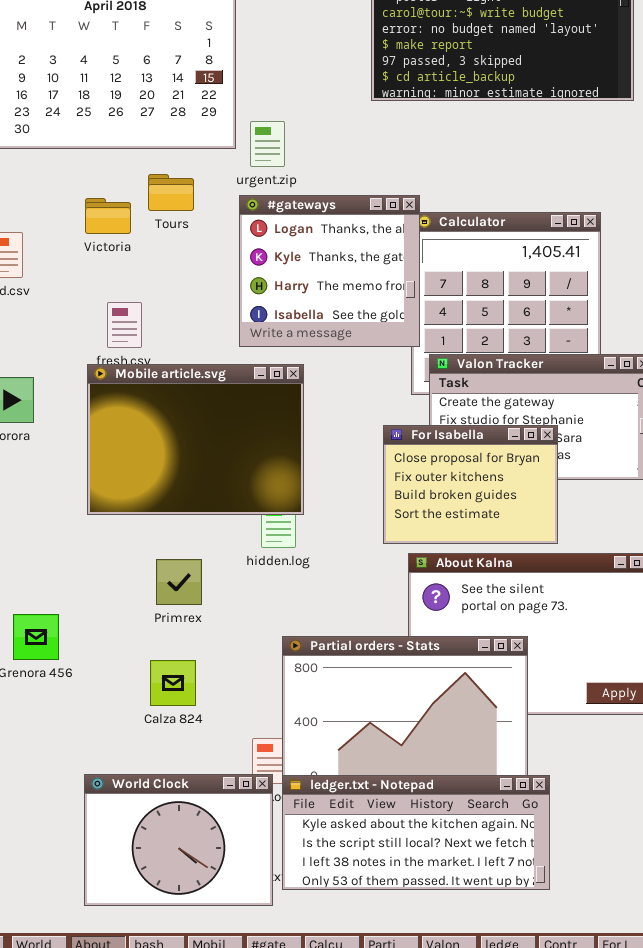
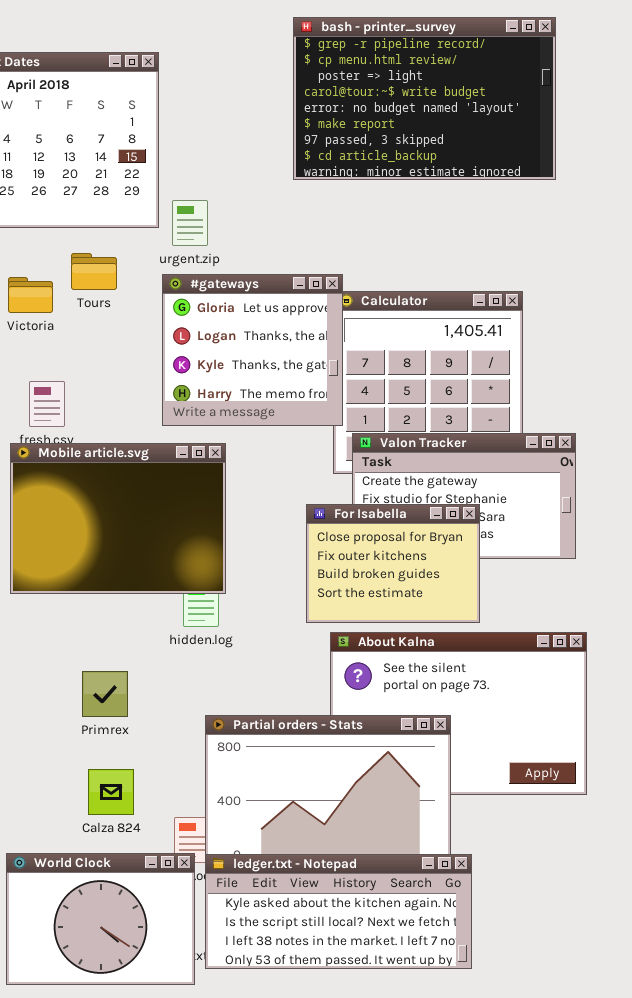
#gateways: [239,195,420,347] -> [162,274,343,426], scrolled up 1 row
Primrex: [156,559,202,605] -> [82,671,128,717], moved
Calza 824: [150,660,196,706] -> [88,769,134,815], moved

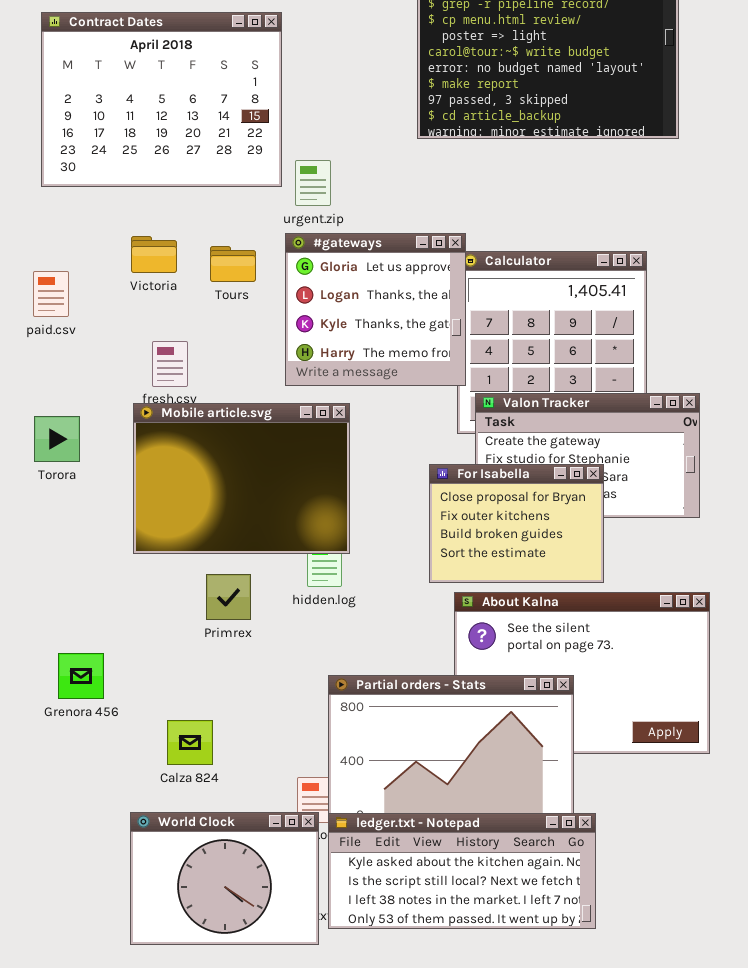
Tours: [71,253,117,290] -> [210,246,256,282], moved
Primrex: [82,671,128,717] -> [206,574,251,620], moved
Calza 824: [88,769,134,815] -> [167,720,213,765], moved

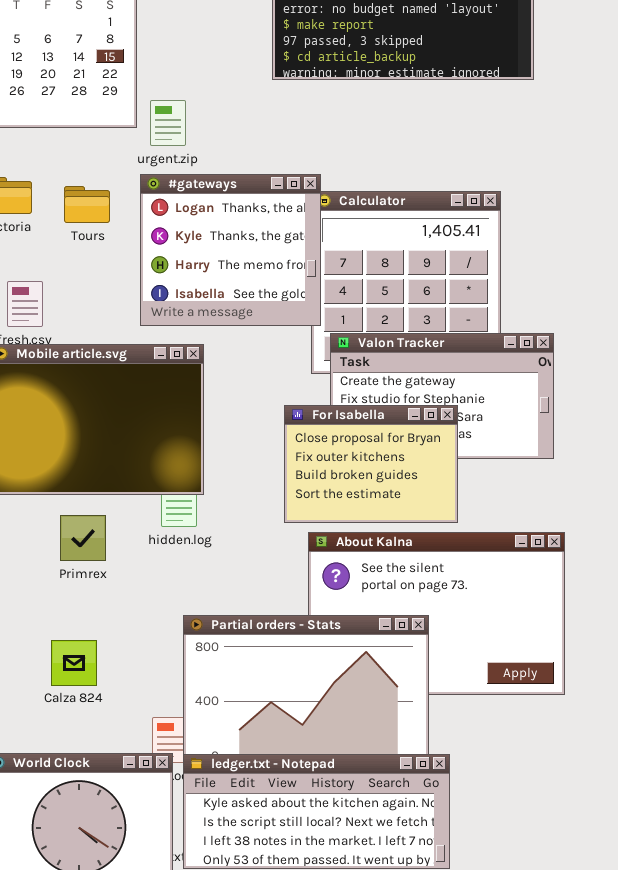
#gateways: [285,233,466,386] -> [140,174,321,326], scrolled down 1 row
Calza 824: [167,720,213,765] -> [51,640,97,686], moved

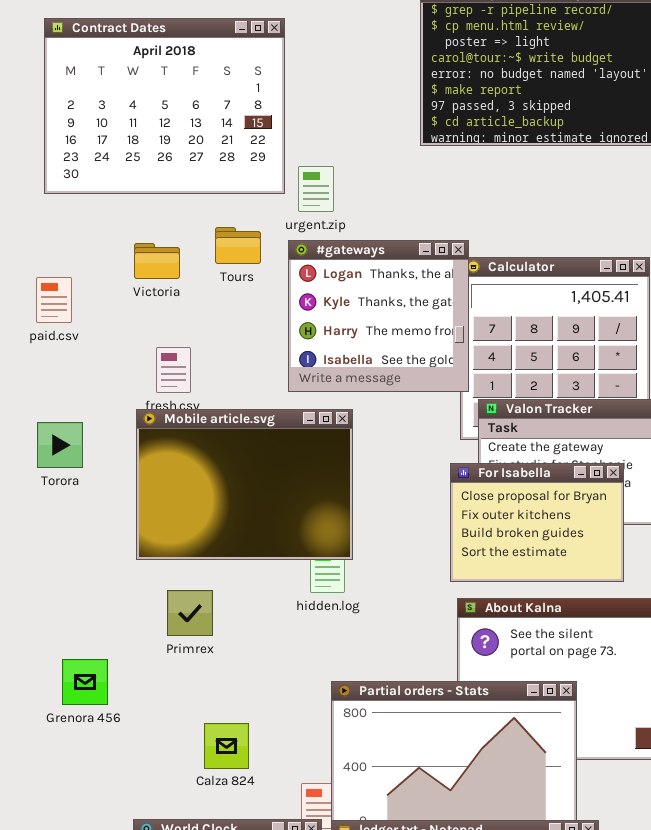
Tours: [64,186,110,223] -> [215,227,261,264], moved
For Isabella: [284,405,458,523] -> [450,463,624,582], moved
Primrex: [60,515,106,561] -> [167,590,213,636], moved
Calza 824: [51,640,97,686] -> [204,723,249,769], moved

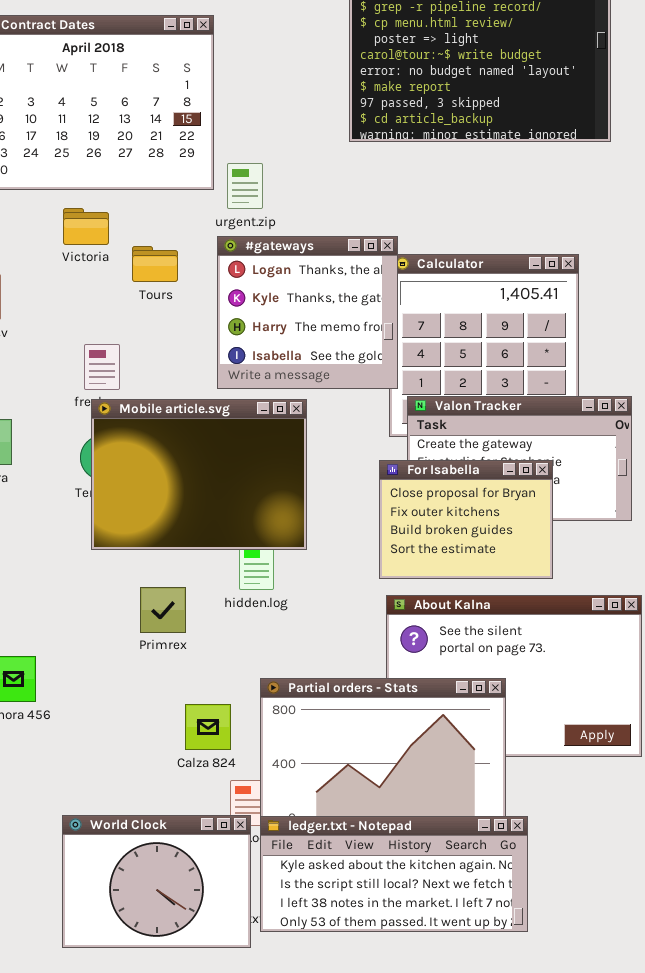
Tours: [215,227,261,264] -> [132,246,178,282], moved
Victoria: [134,243,180,279] -> [63,208,109,245], moved
Mobile article.svg: [136,409,353,560] -> [91,399,307,550], moved
Primrex: [167,590,213,636] -> [140,587,186,633], moved
Calza 824: [204,723,249,769] -> [185,704,231,750], moved

